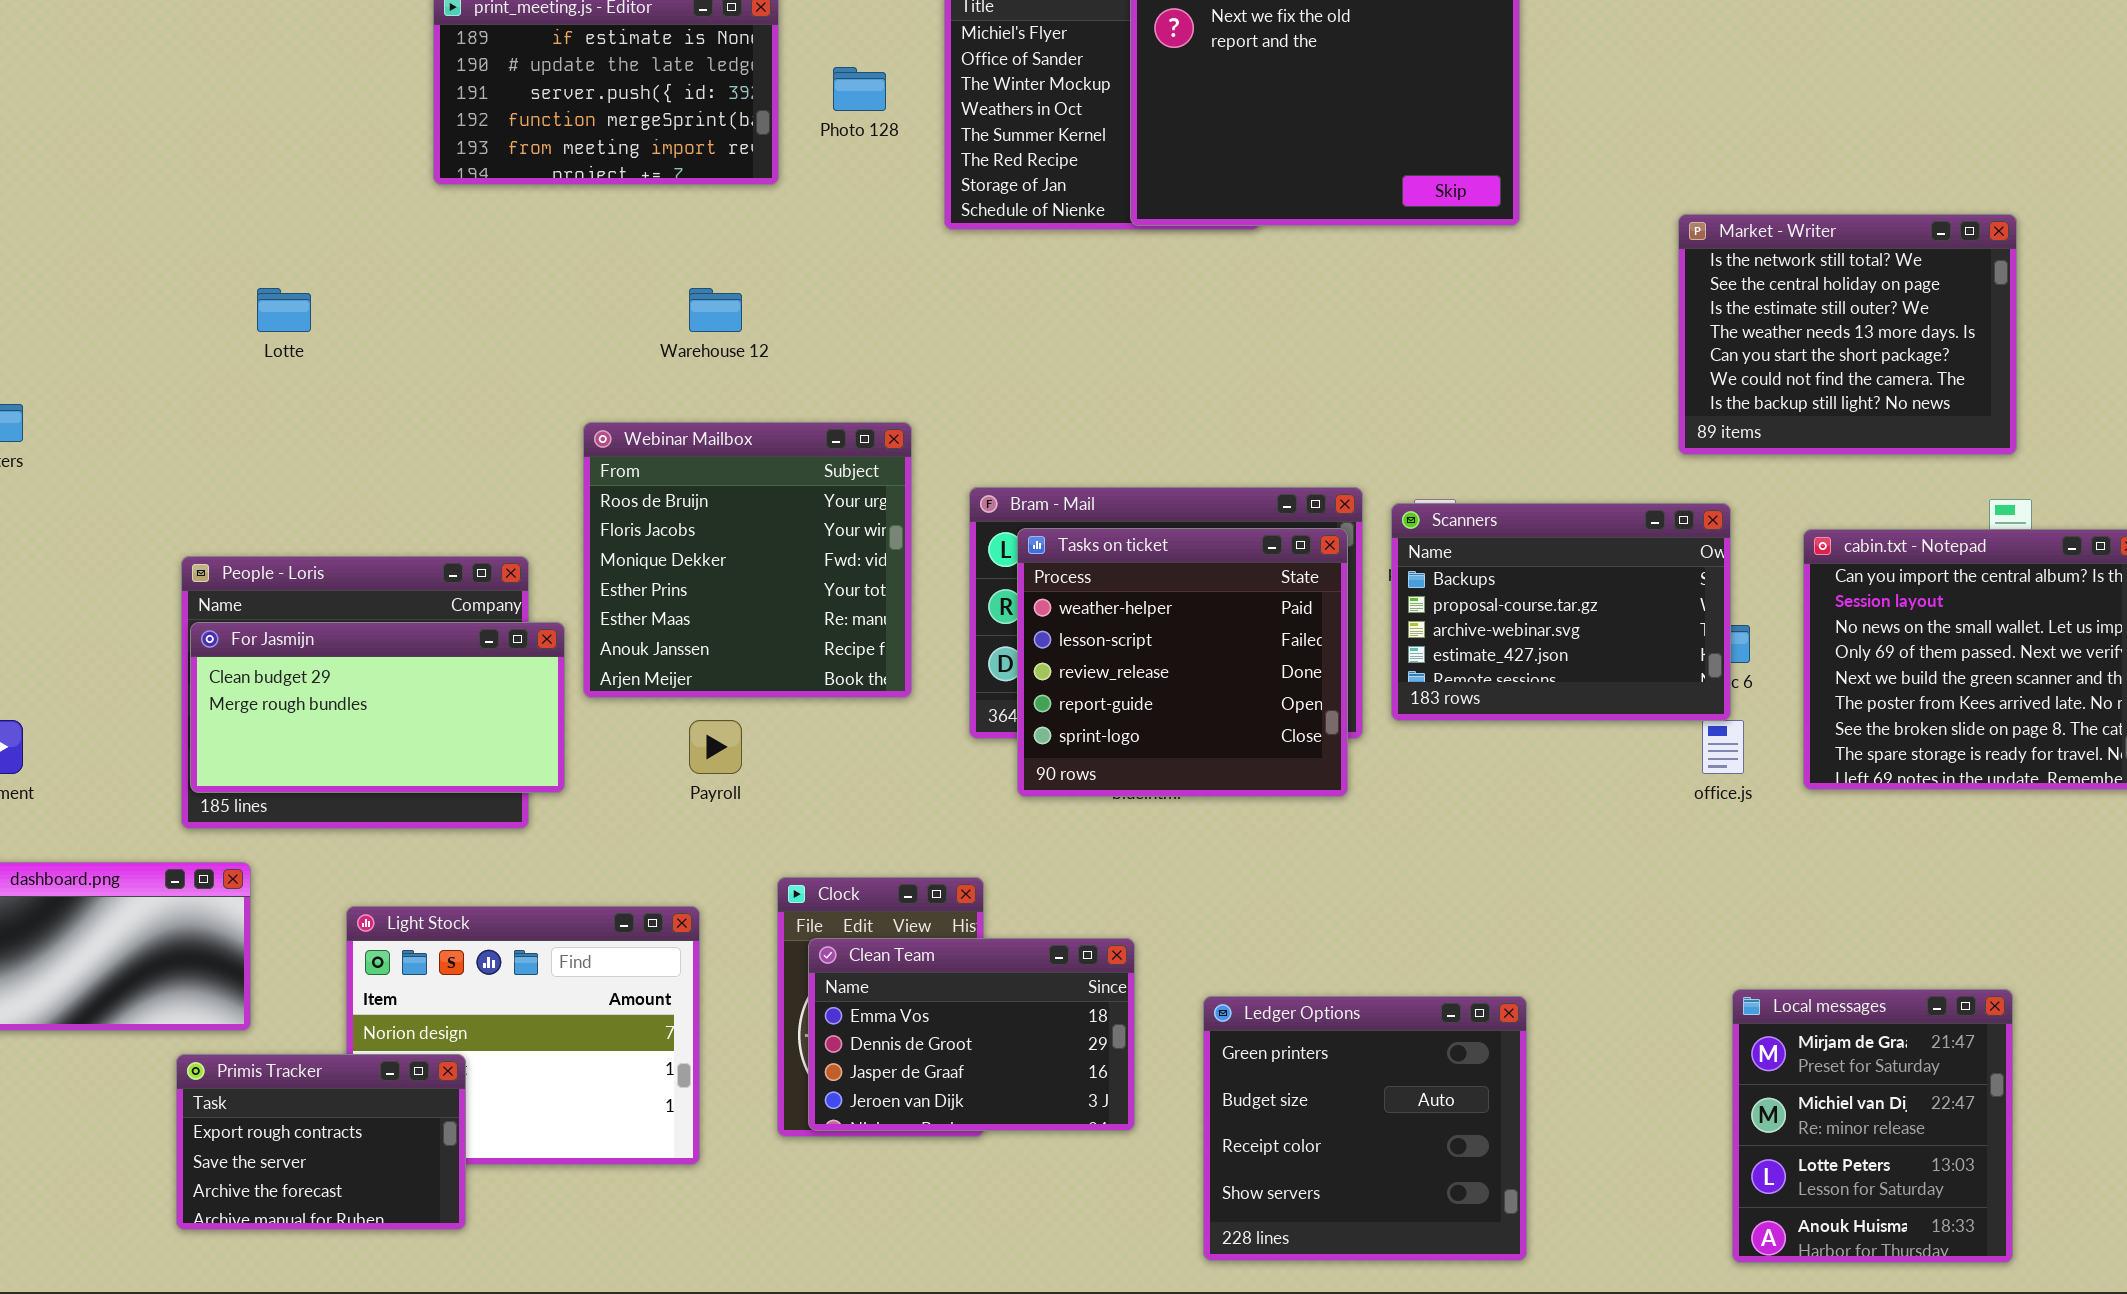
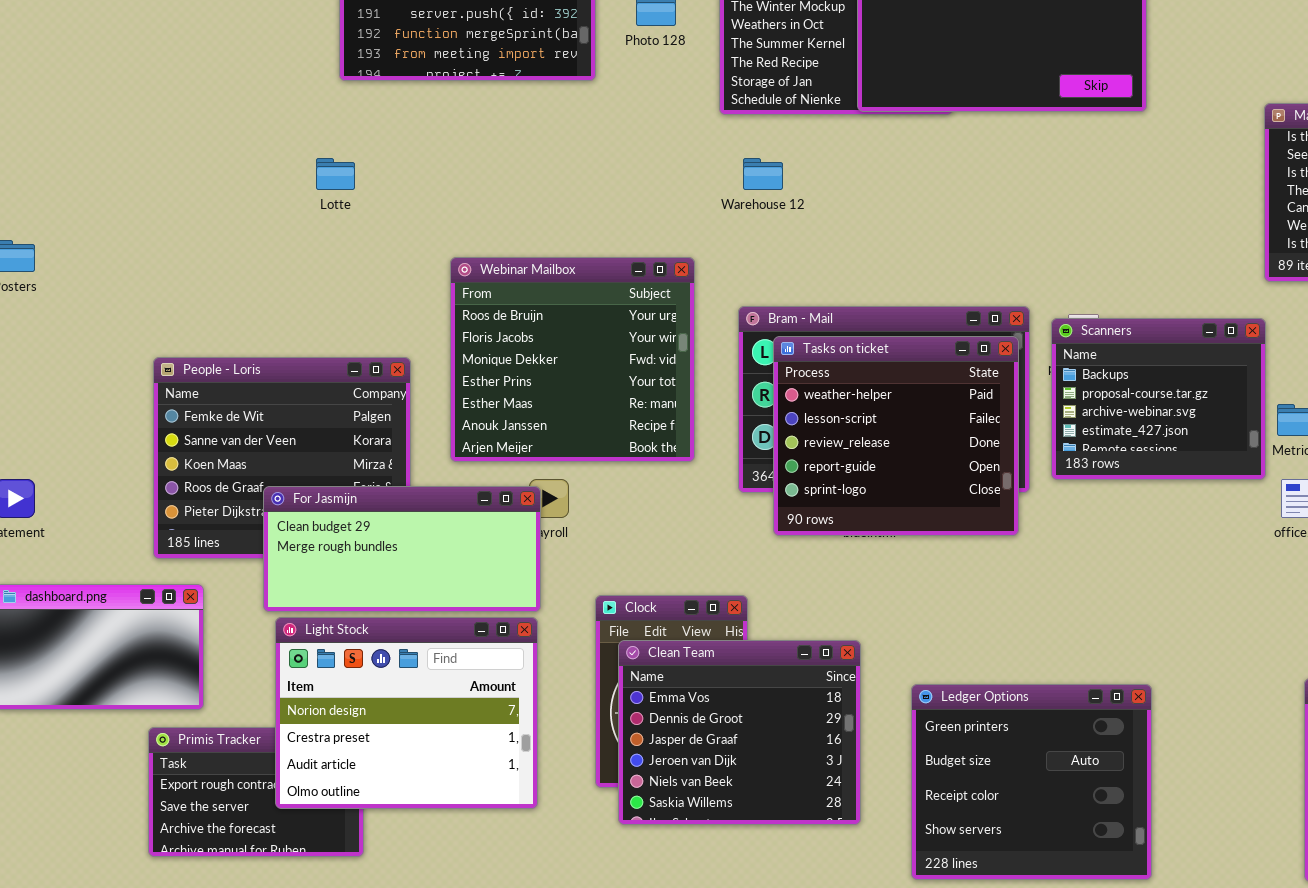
Lotte: [257,288,311,332] -> [316,158,355,190], moved
Warehouse 12: [689,288,742,332] -> [743,158,783,190], moved
Scanners: [1391,503,1731,721] -> [1051,318,1266,480], resized
For Jasmijn: [190,622,565,793] -> [263,486,541,612], moved
Light Stock: [346,906,700,1165] -> [275,617,538,809], raised
Clean Team: [808,938,1135,1131] -> [618,640,861,825], resized

